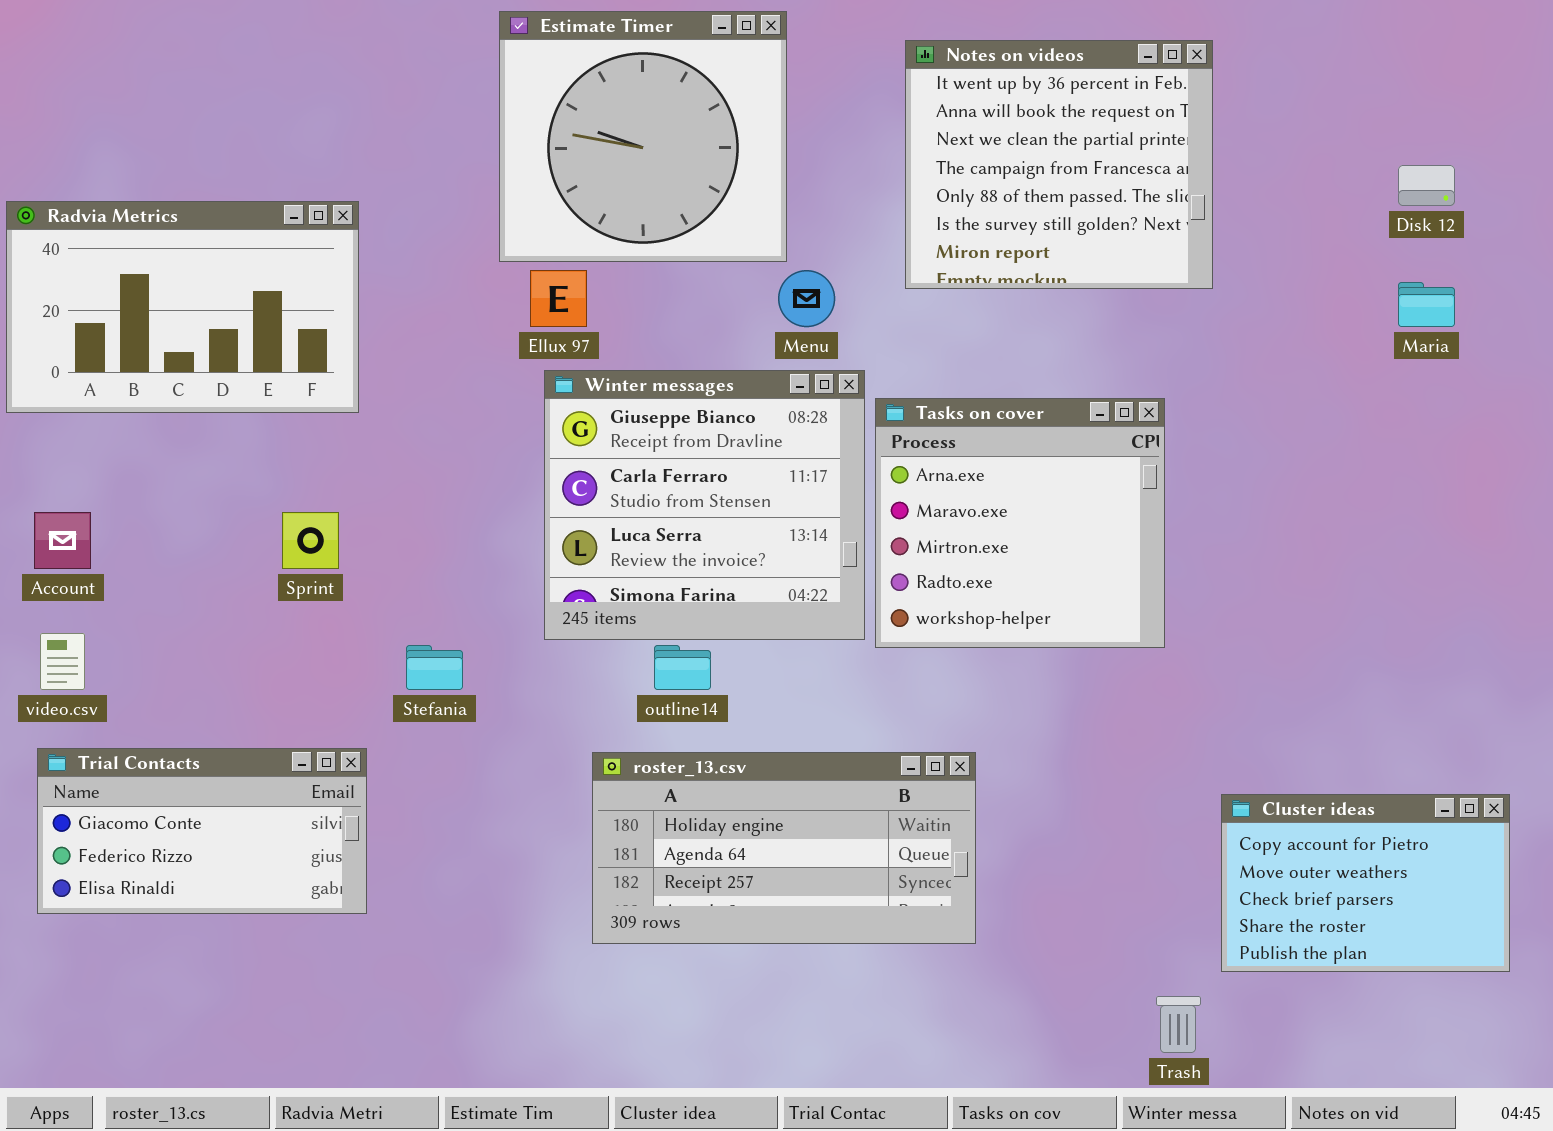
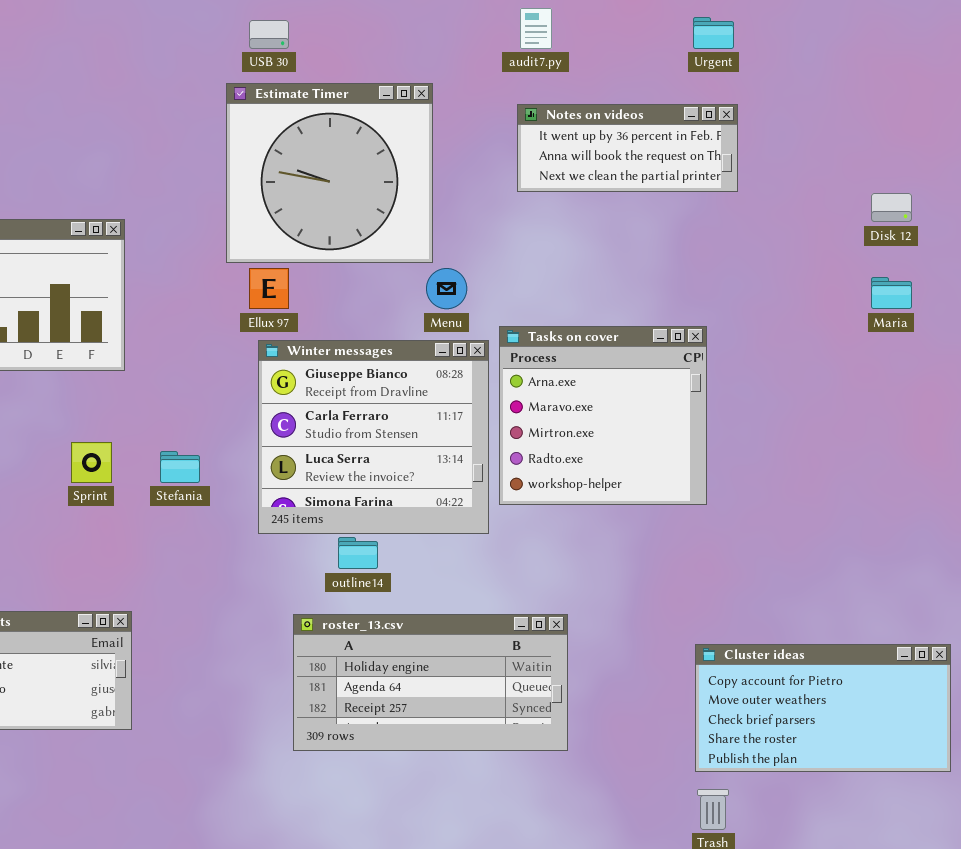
Notes on videos: [905,40,1213,289] -> [517,104,738,192], resized
Tasks on cover: [875,398,1165,648] -> [499,326,707,505], moved
Stefania: [406,645,463,690] -> [160,451,200,483], moved
Cluster ideas: [1221,794,1510,972] -> [695,644,951,772], resized

